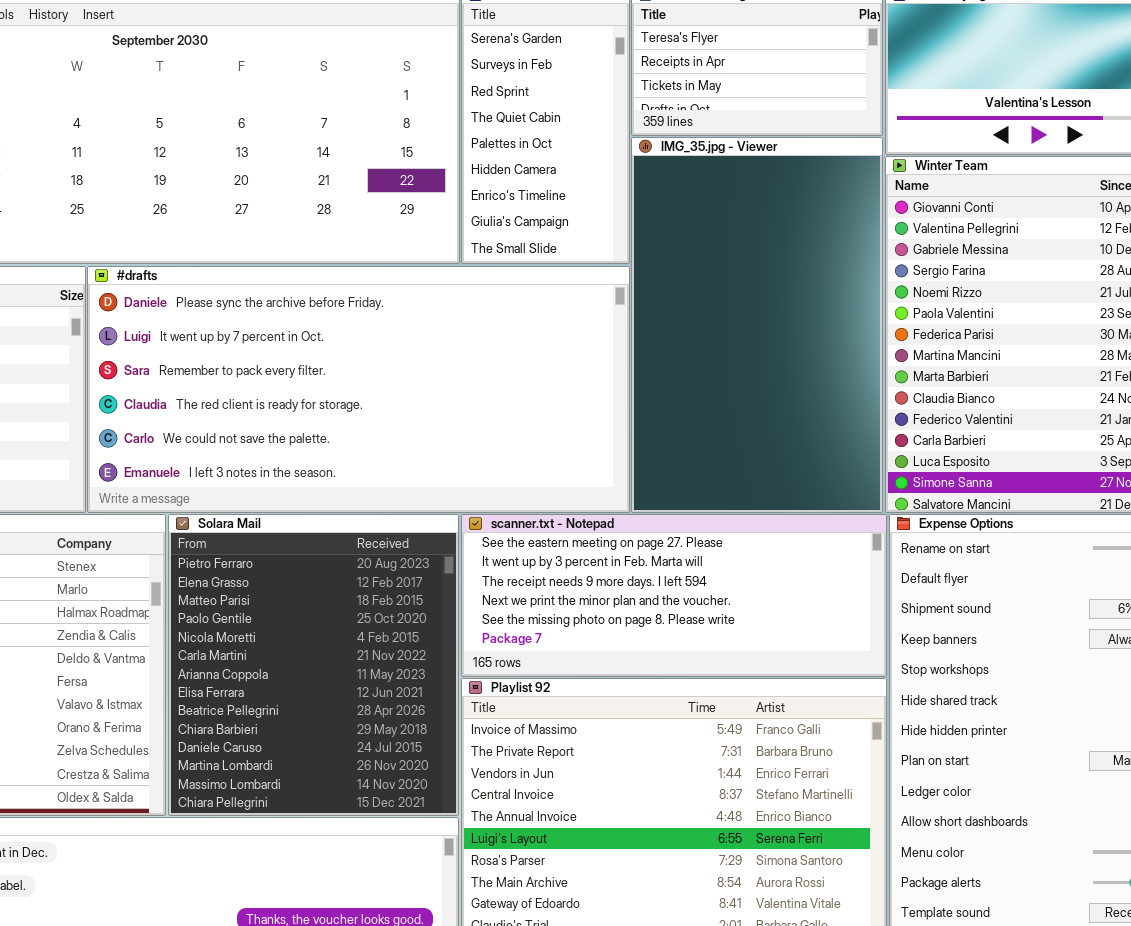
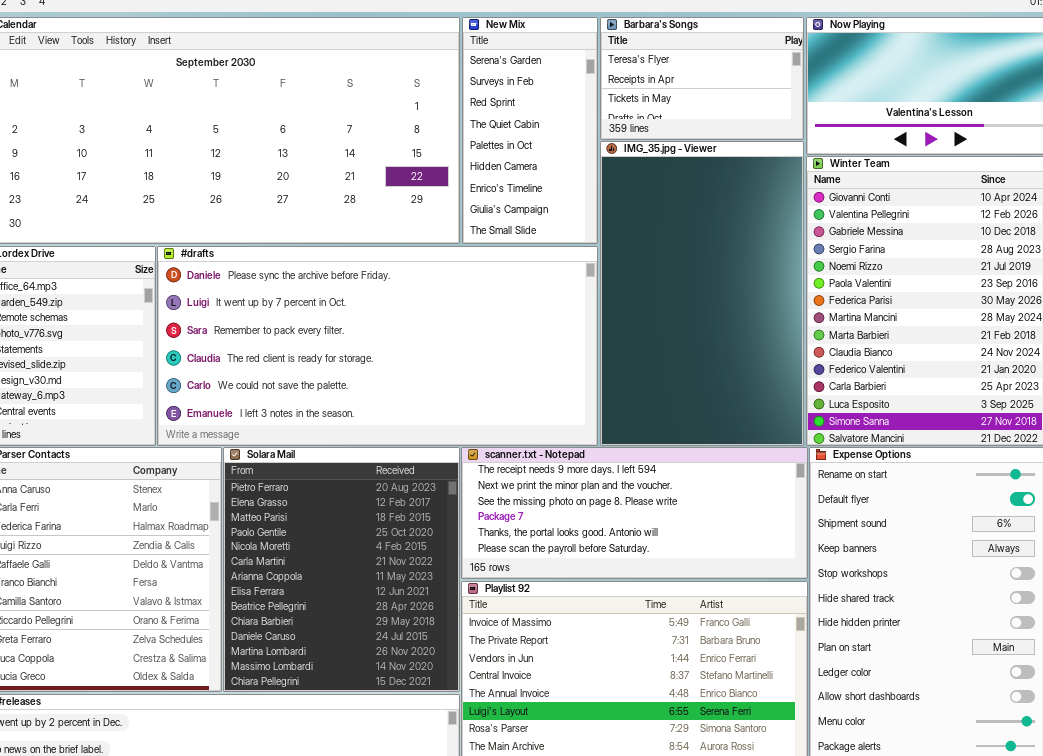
scanner.txt - Notepad: [461,514,887,677] -> [461,447,808,579], scrolled down 2 rows

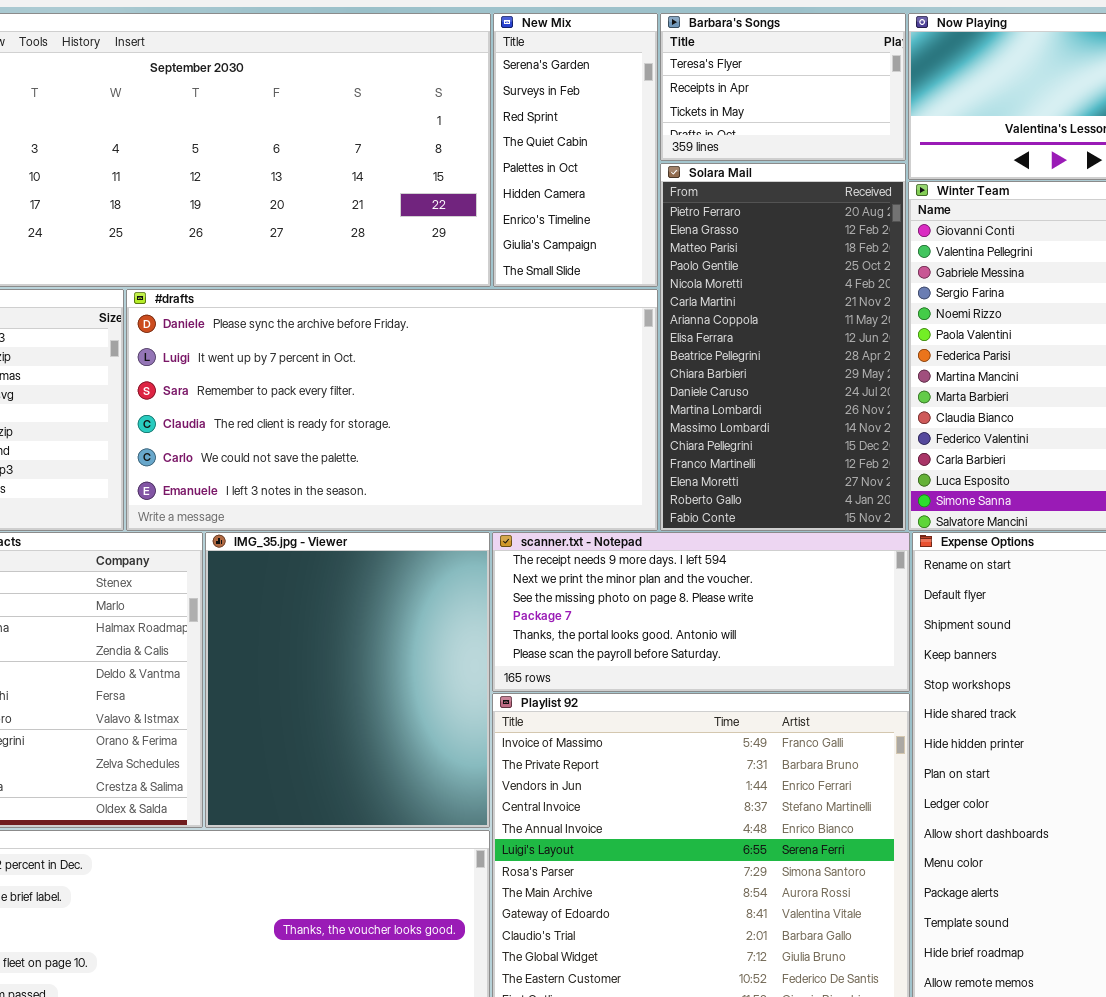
IMG_35.jpg - Viewer: [600,141,804,446] -> [205,532,490,828], moved, resized
Solara Mail: [223,447,460,692] -> [660,163,906,531], moved, resized

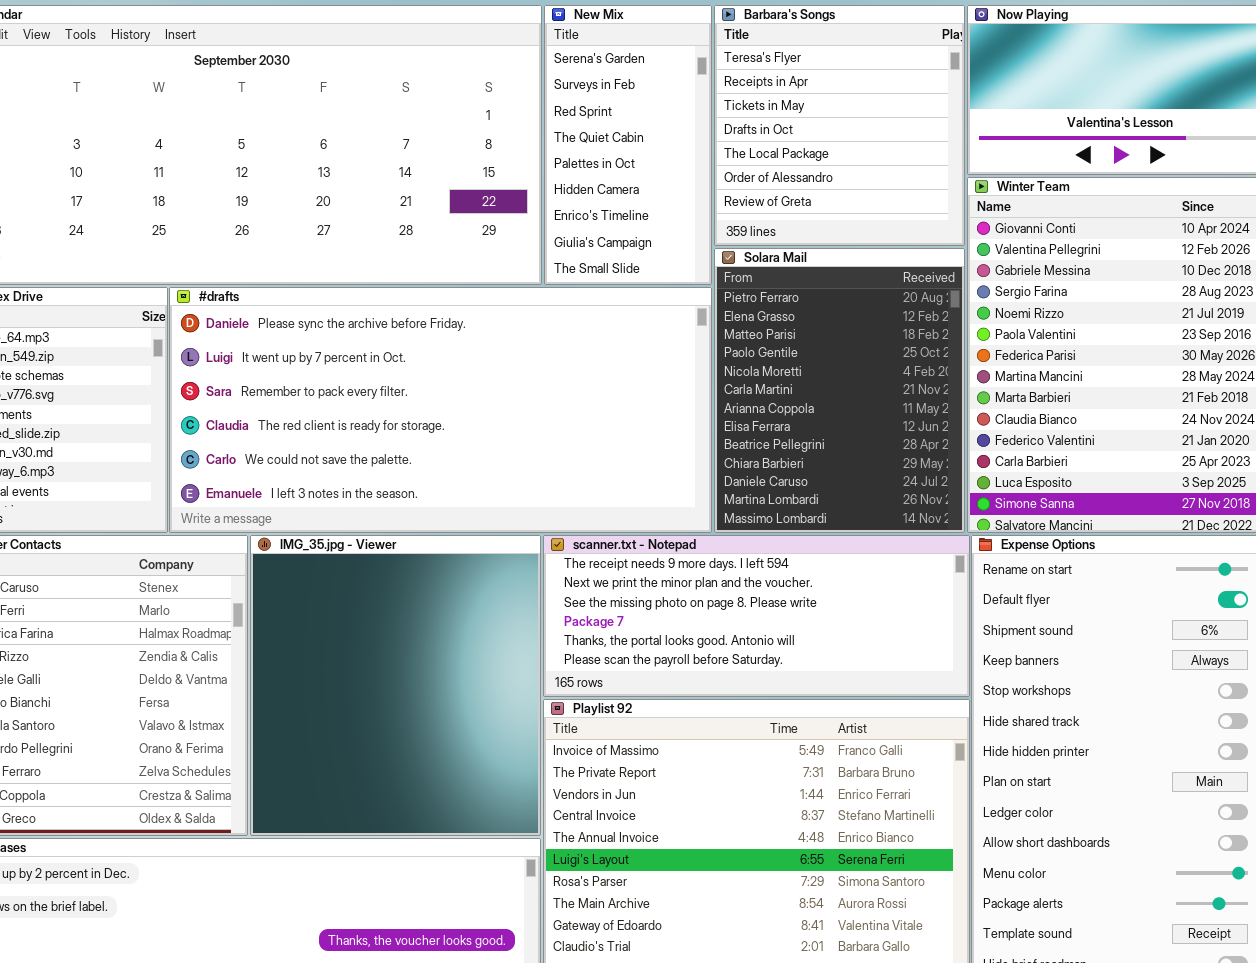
Barbara's Songs: [660,13,906,161] -> [714,5,965,246], resized
Solara Mail: [660,163,906,531] -> [714,248,965,533], resized

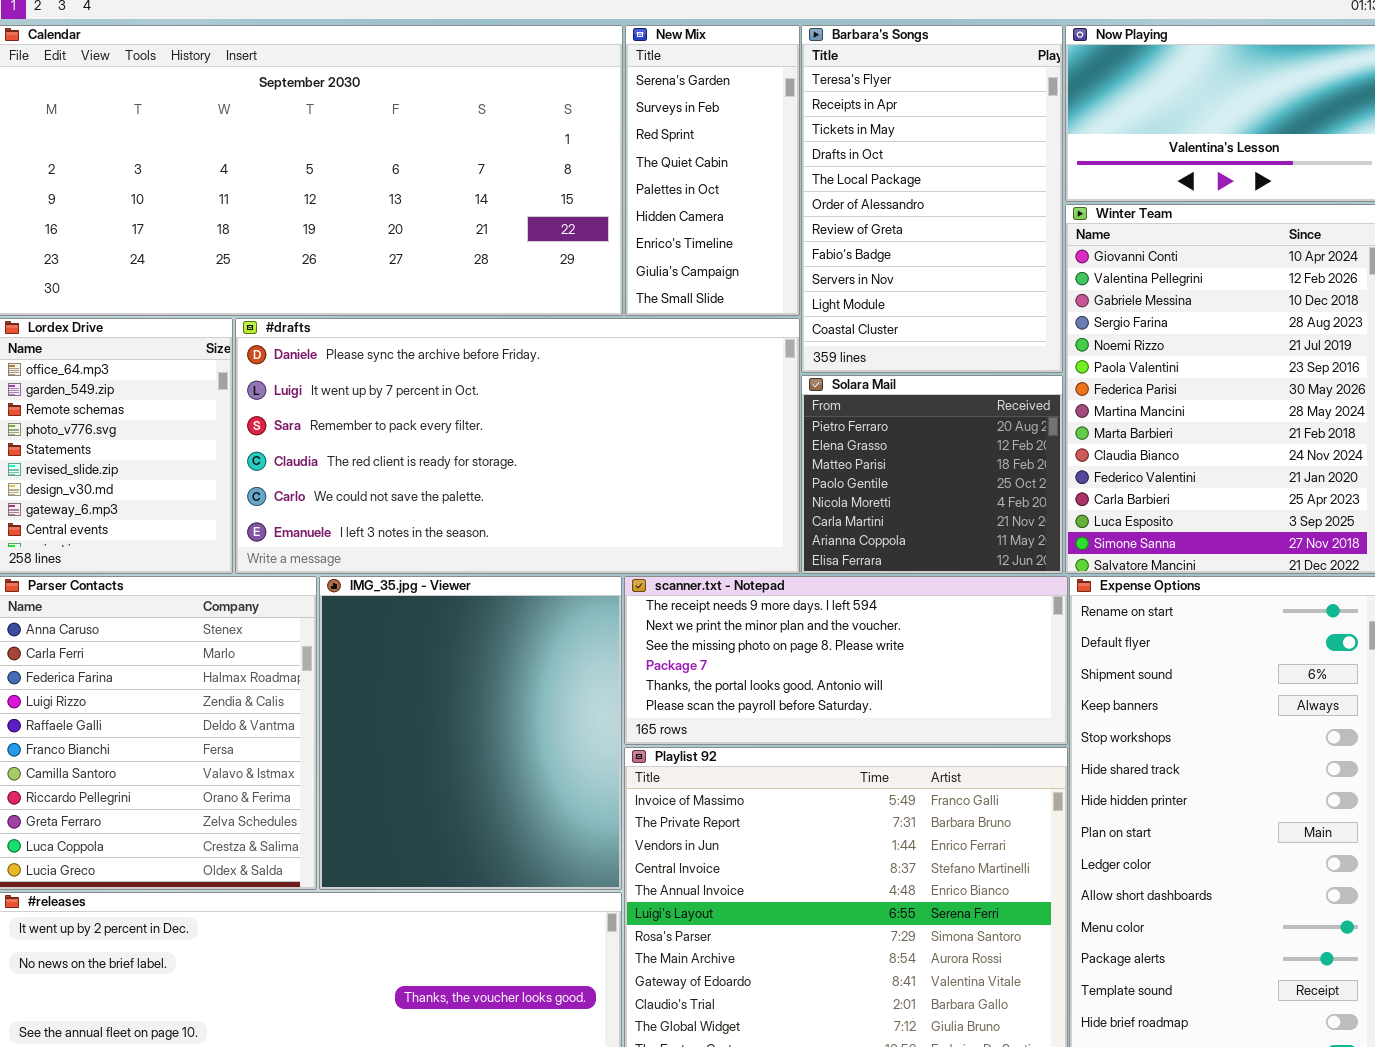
Barbara's Songs: [714,5,965,246] -> [801,25,1063,373], resized
Solara Mail: [714,248,965,533] -> [801,375,1063,574], resized

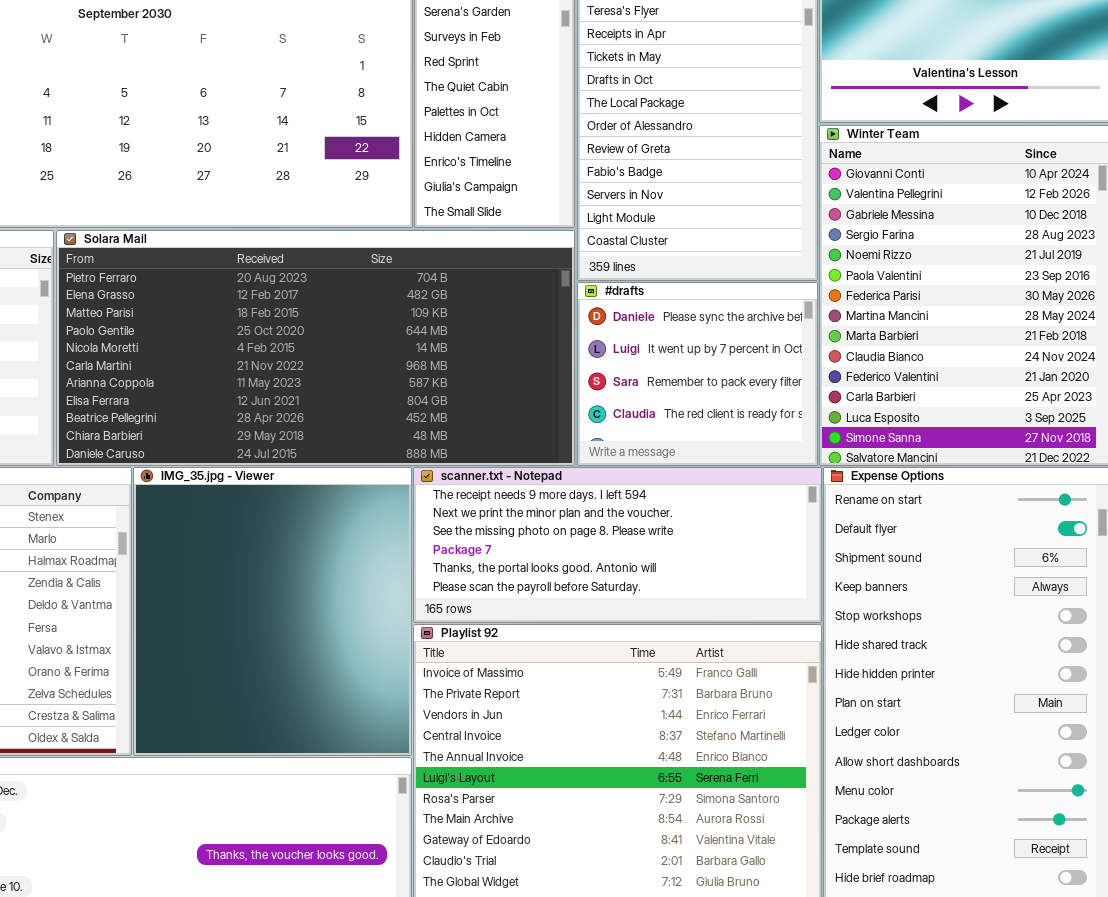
#drafts: [235,318,800,574] -> [577,282,818,466], moved, resized
Solara Mail: [801,375,1063,574] -> [56,230,575,466], moved, resized

